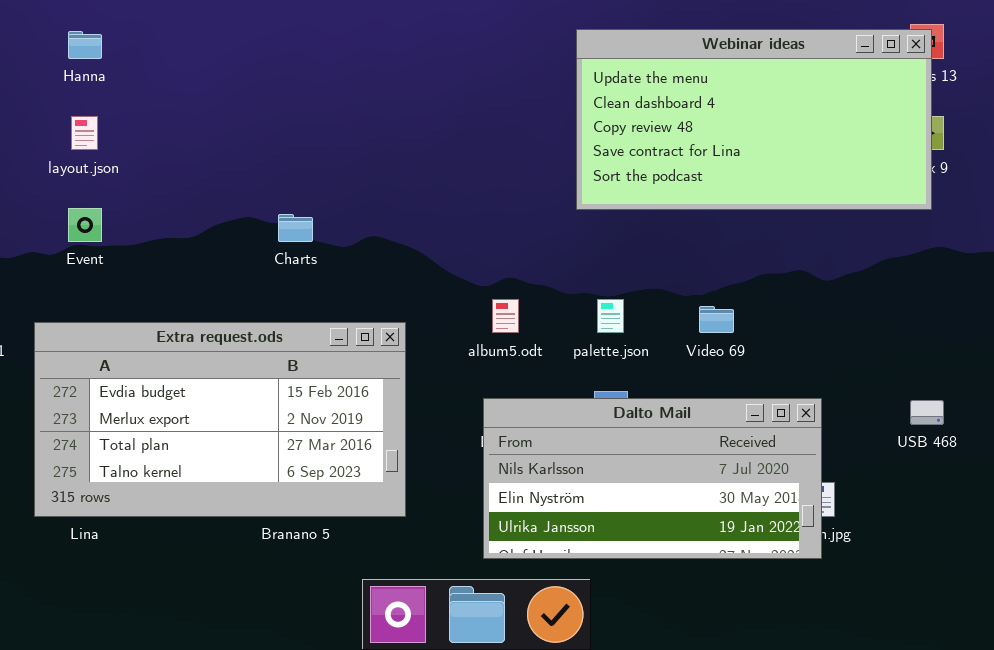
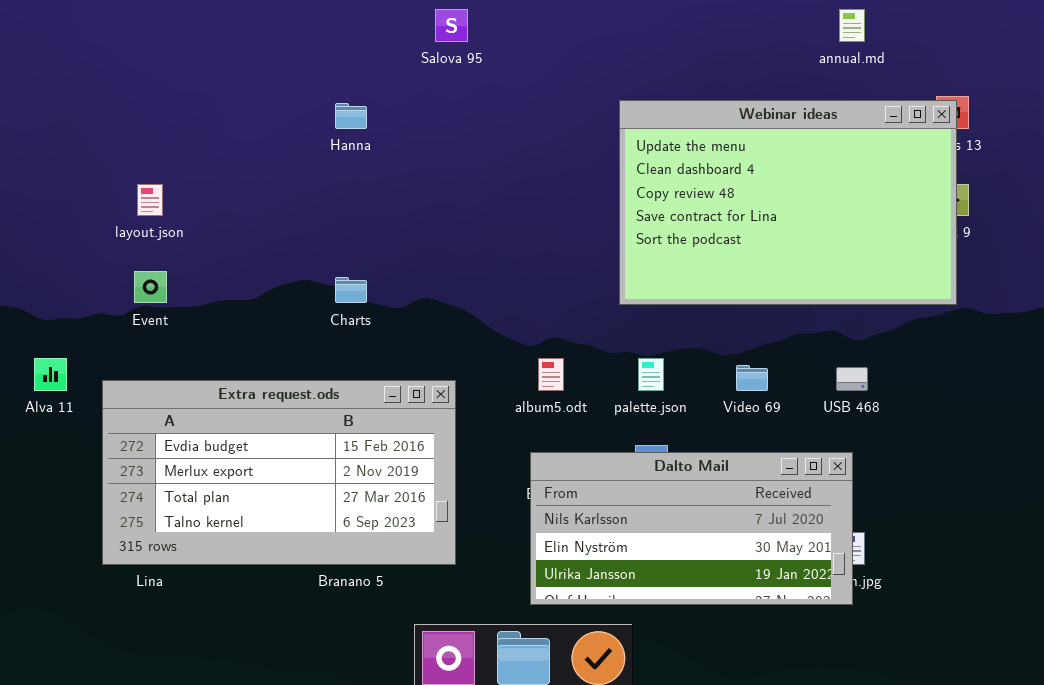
Webinar ideas: [576,29,932,210] -> [619,100,957,305], resized
Hanna: [68,31,102,59] -> [335,103,367,129], moved
USB 468: [910,400,944,425] -> [836,367,868,391], moved

